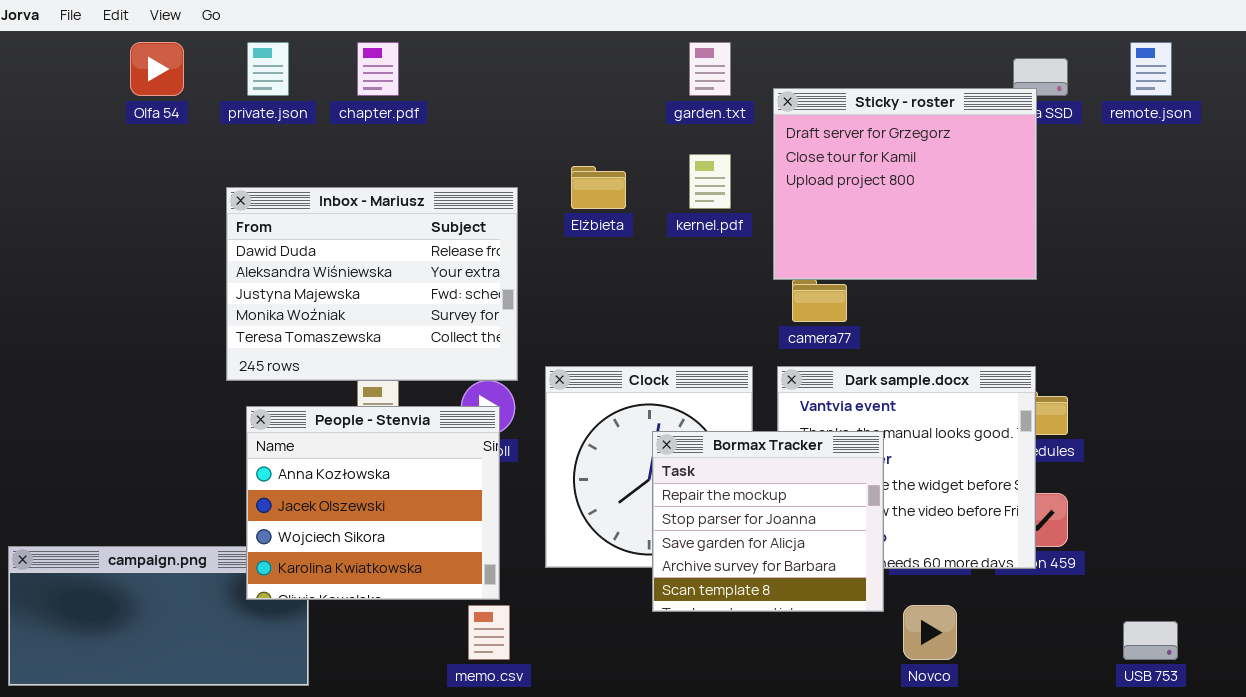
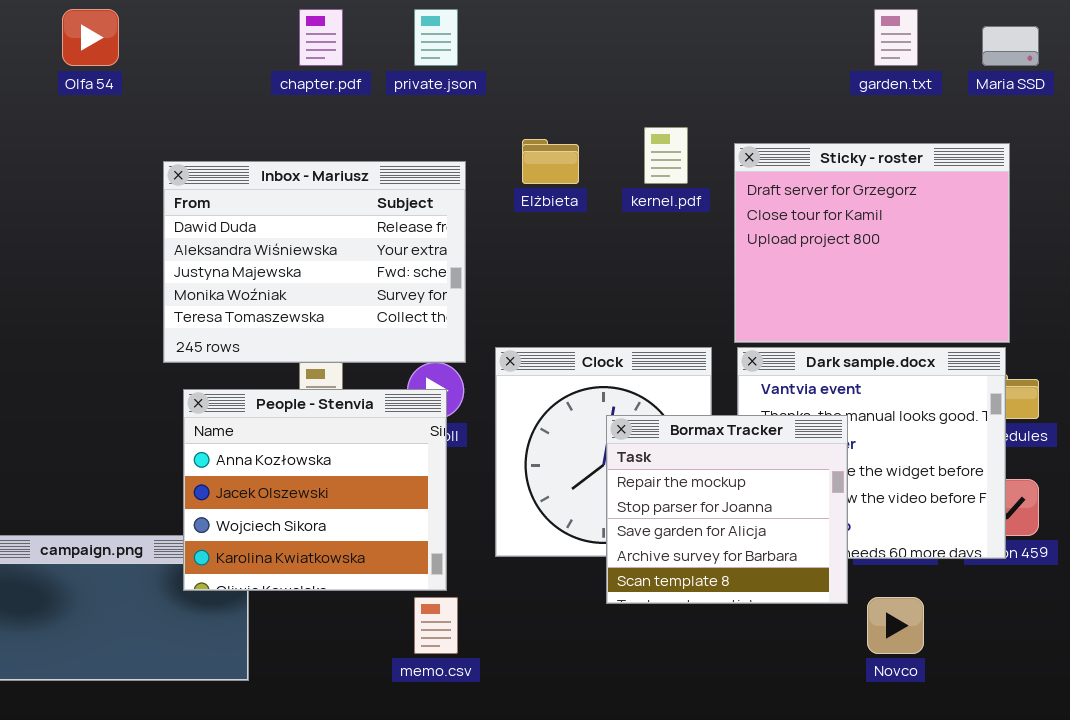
private.json: [247,42,289,96] -> [414,9,458,66], moved
garden.txt: [689,42,731,96] -> [874,9,918,66], moved
Sticky - roster: [773,88,1037,280] -> [734,143,1010,343], moved

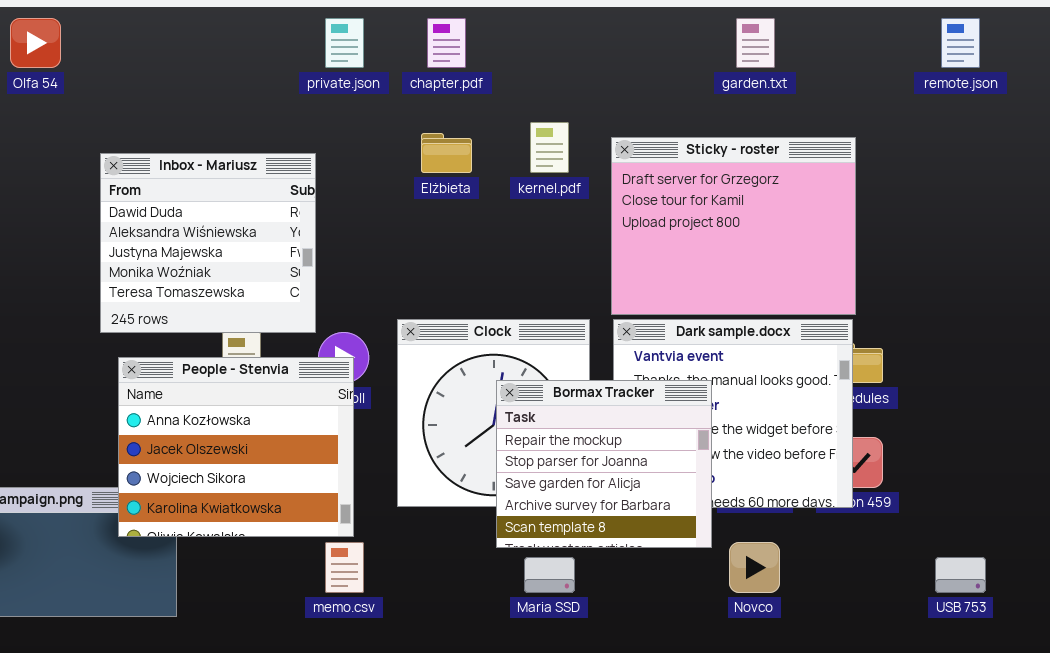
chapter.pdf: [299,9,343,66] -> [427,18,466,68], moved
Maria SSD: [982,26,1039,66] -> [524,557,575,593], moved
Inbox - Mariusz: [163,161,466,363] -> [100,153,316,333], resized

